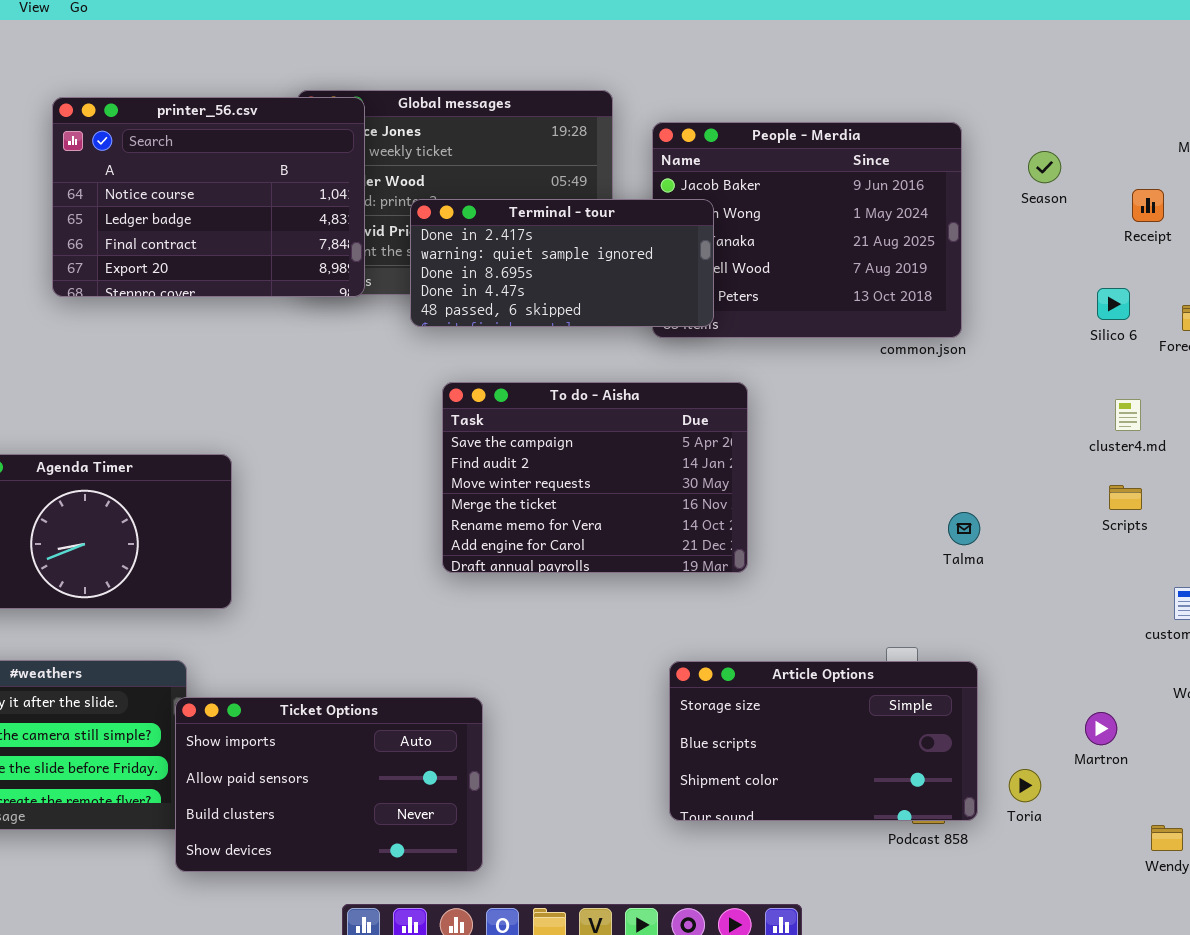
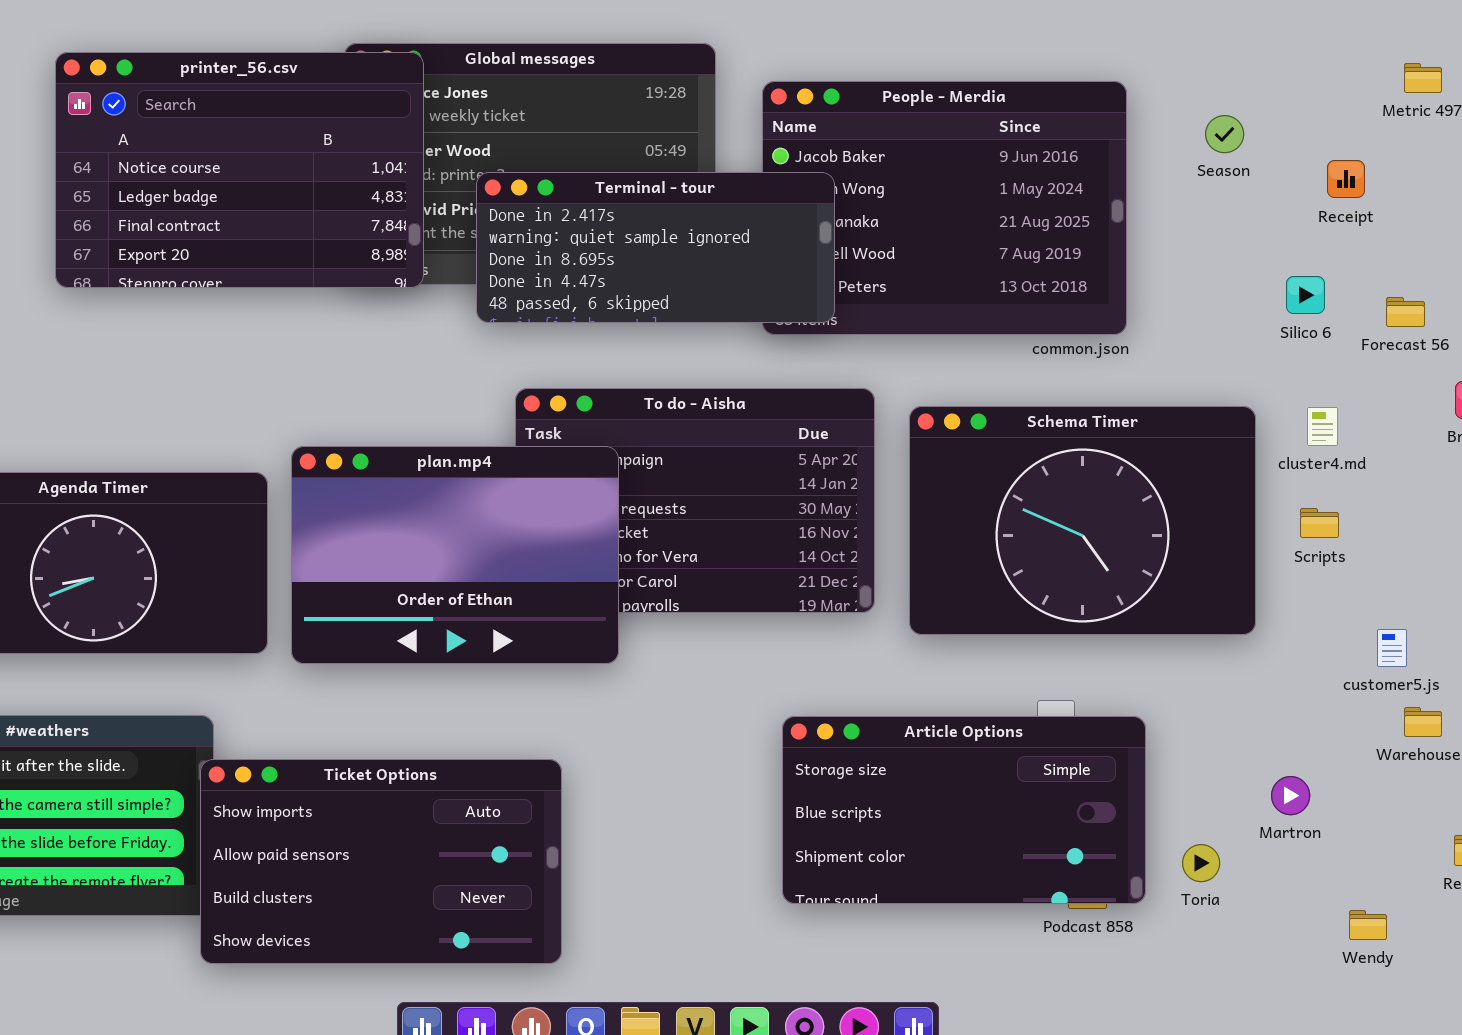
Schema Timer: none -> [909,406,1256,635], opened
plan.mp4: none -> [291,446,619,664], opened

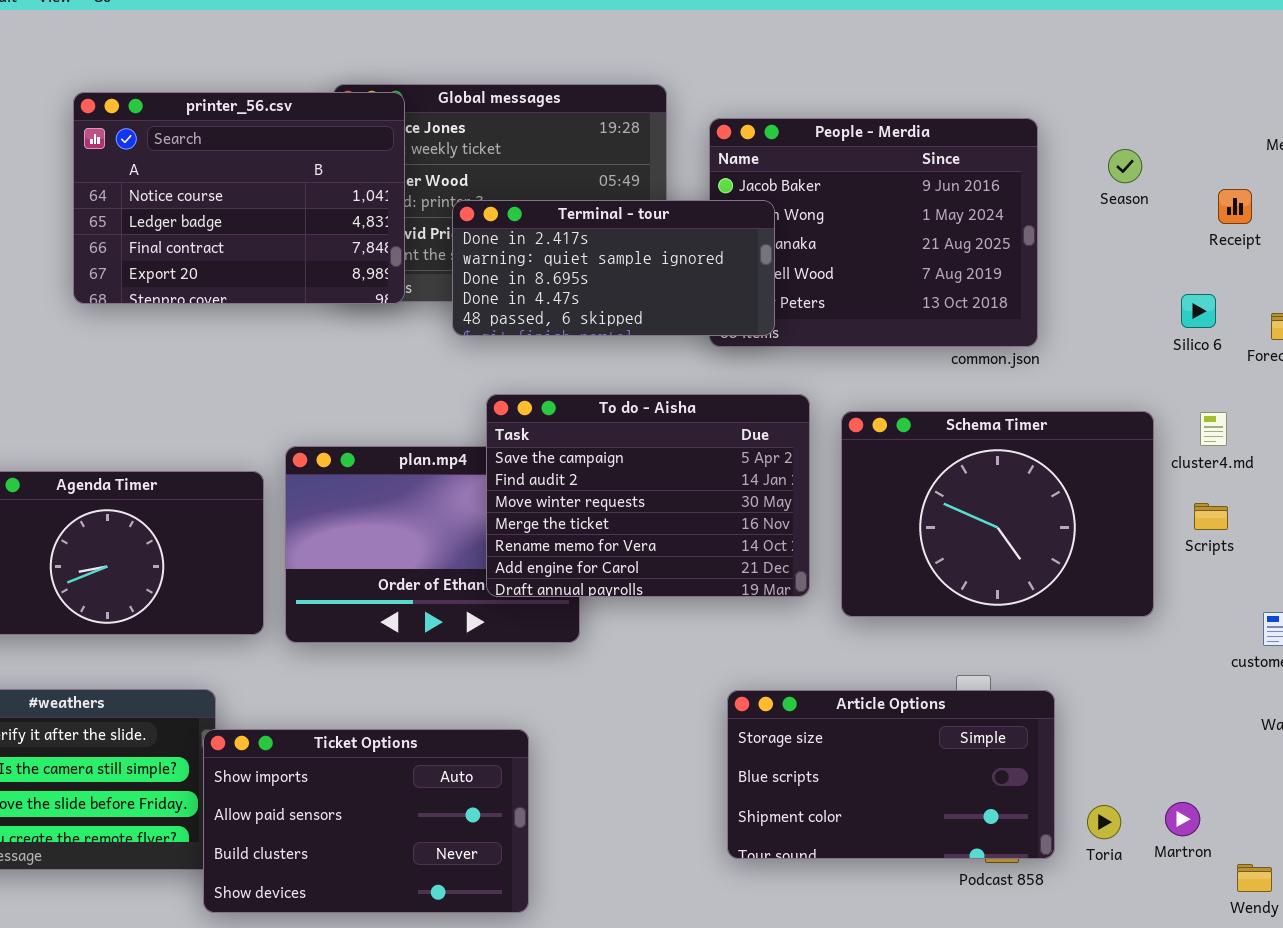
To do - Aisha: [515,388,875,613] -> [486,394,810,597], raised
Martron: [1271,776,1310,815] -> [1165,802,1200,836], moved

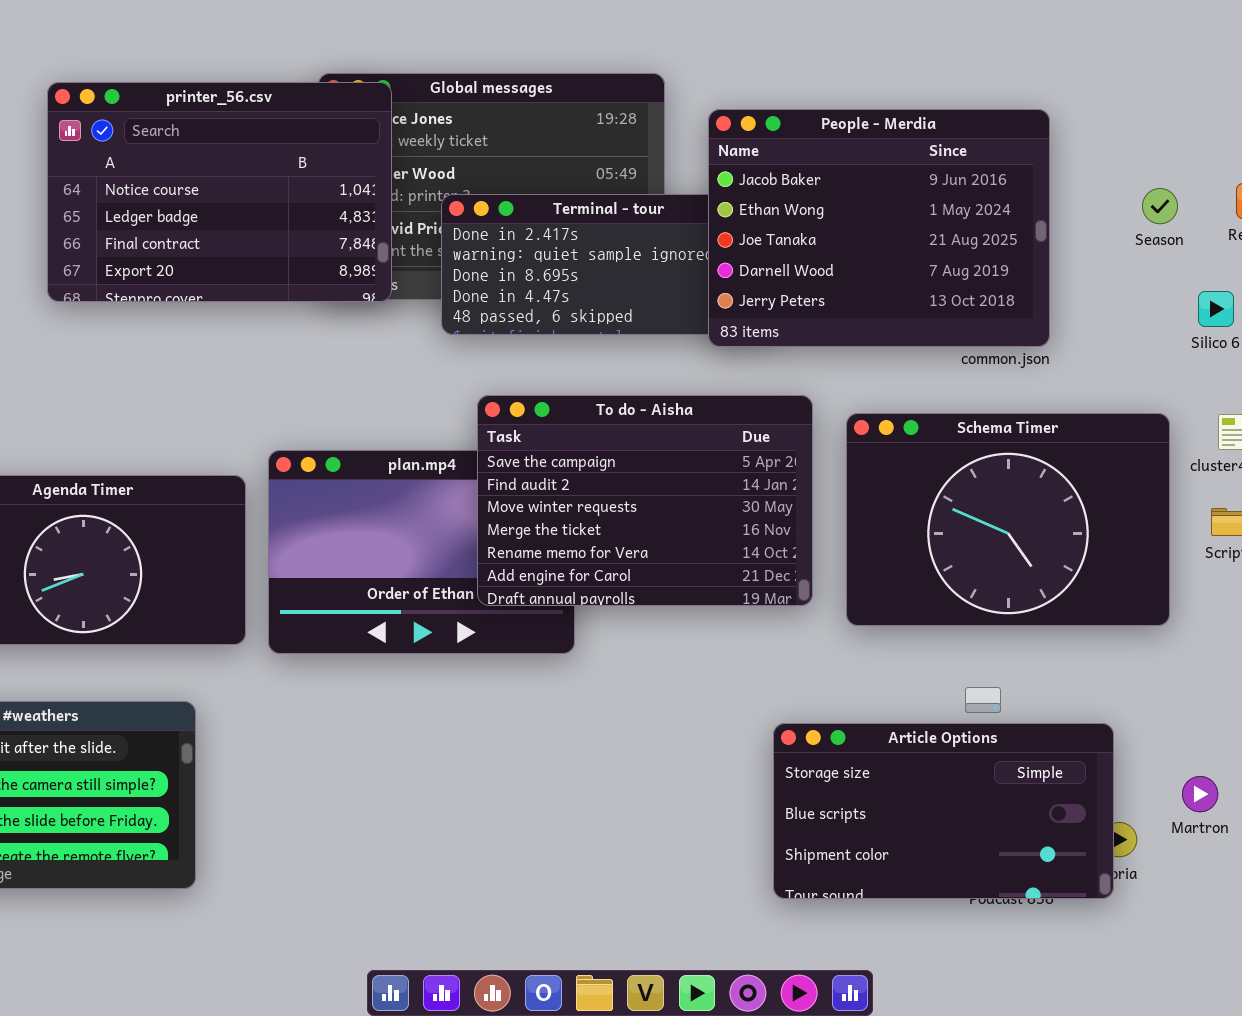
People - Merdia: [709,118,1038,347] -> [708,109,1050,347], raised
Season: [1108,149,1142,183] -> [1142,188,1178,224], moved
Article Options: [727,690,1055,859] -> [773,723,1114,899], moved
Ticket Options: [203,729,529,913] -> none, closed
Martron: [1165,802,1200,836] -> [1182,776,1218,812], moved

